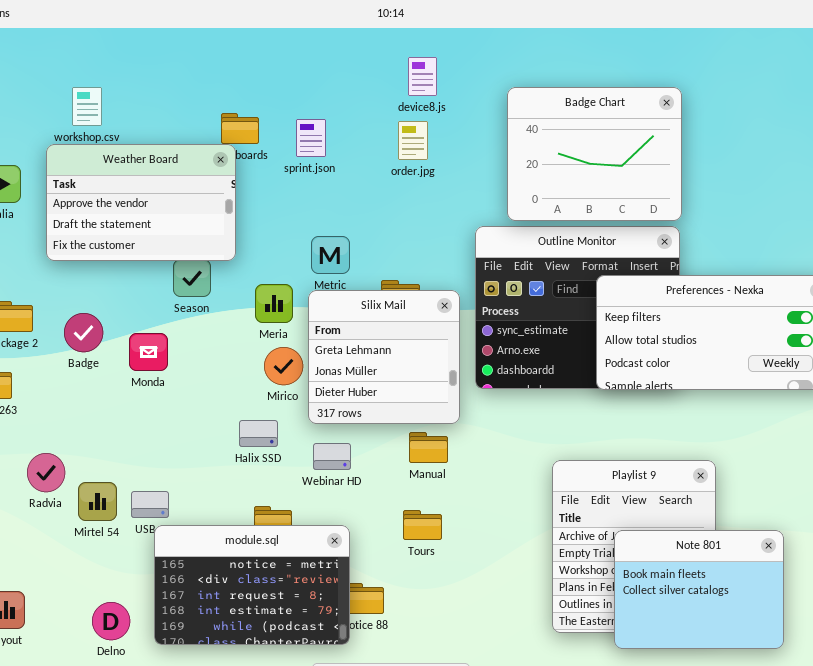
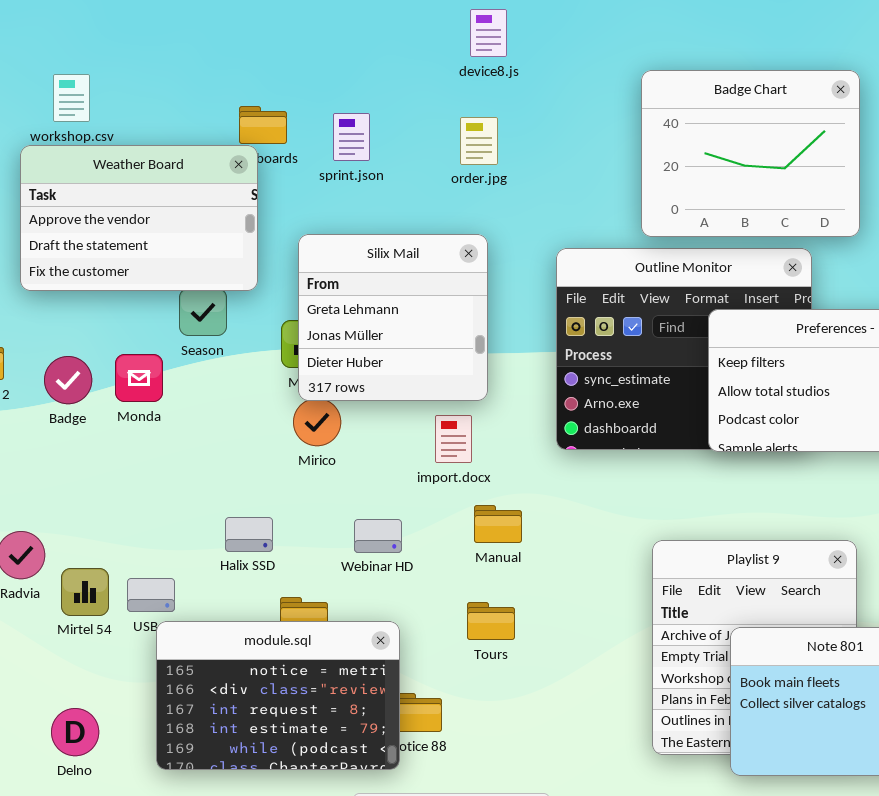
device8.js: [408,57,437,96] -> [470,9,507,57], moved
Badge Chart: [507,87,682,221] -> [641,70,860,237], moved
Silix Mail: [308,290,460,424] -> [298,234,488,401], moved
Monda: [129,333,168,371] -> [115,354,163,402], moved
Halix SSD: [239,420,278,447] -> [225,517,273,552], moved
Delno: [92,602,130,640] -> [51,708,99,756], moved

